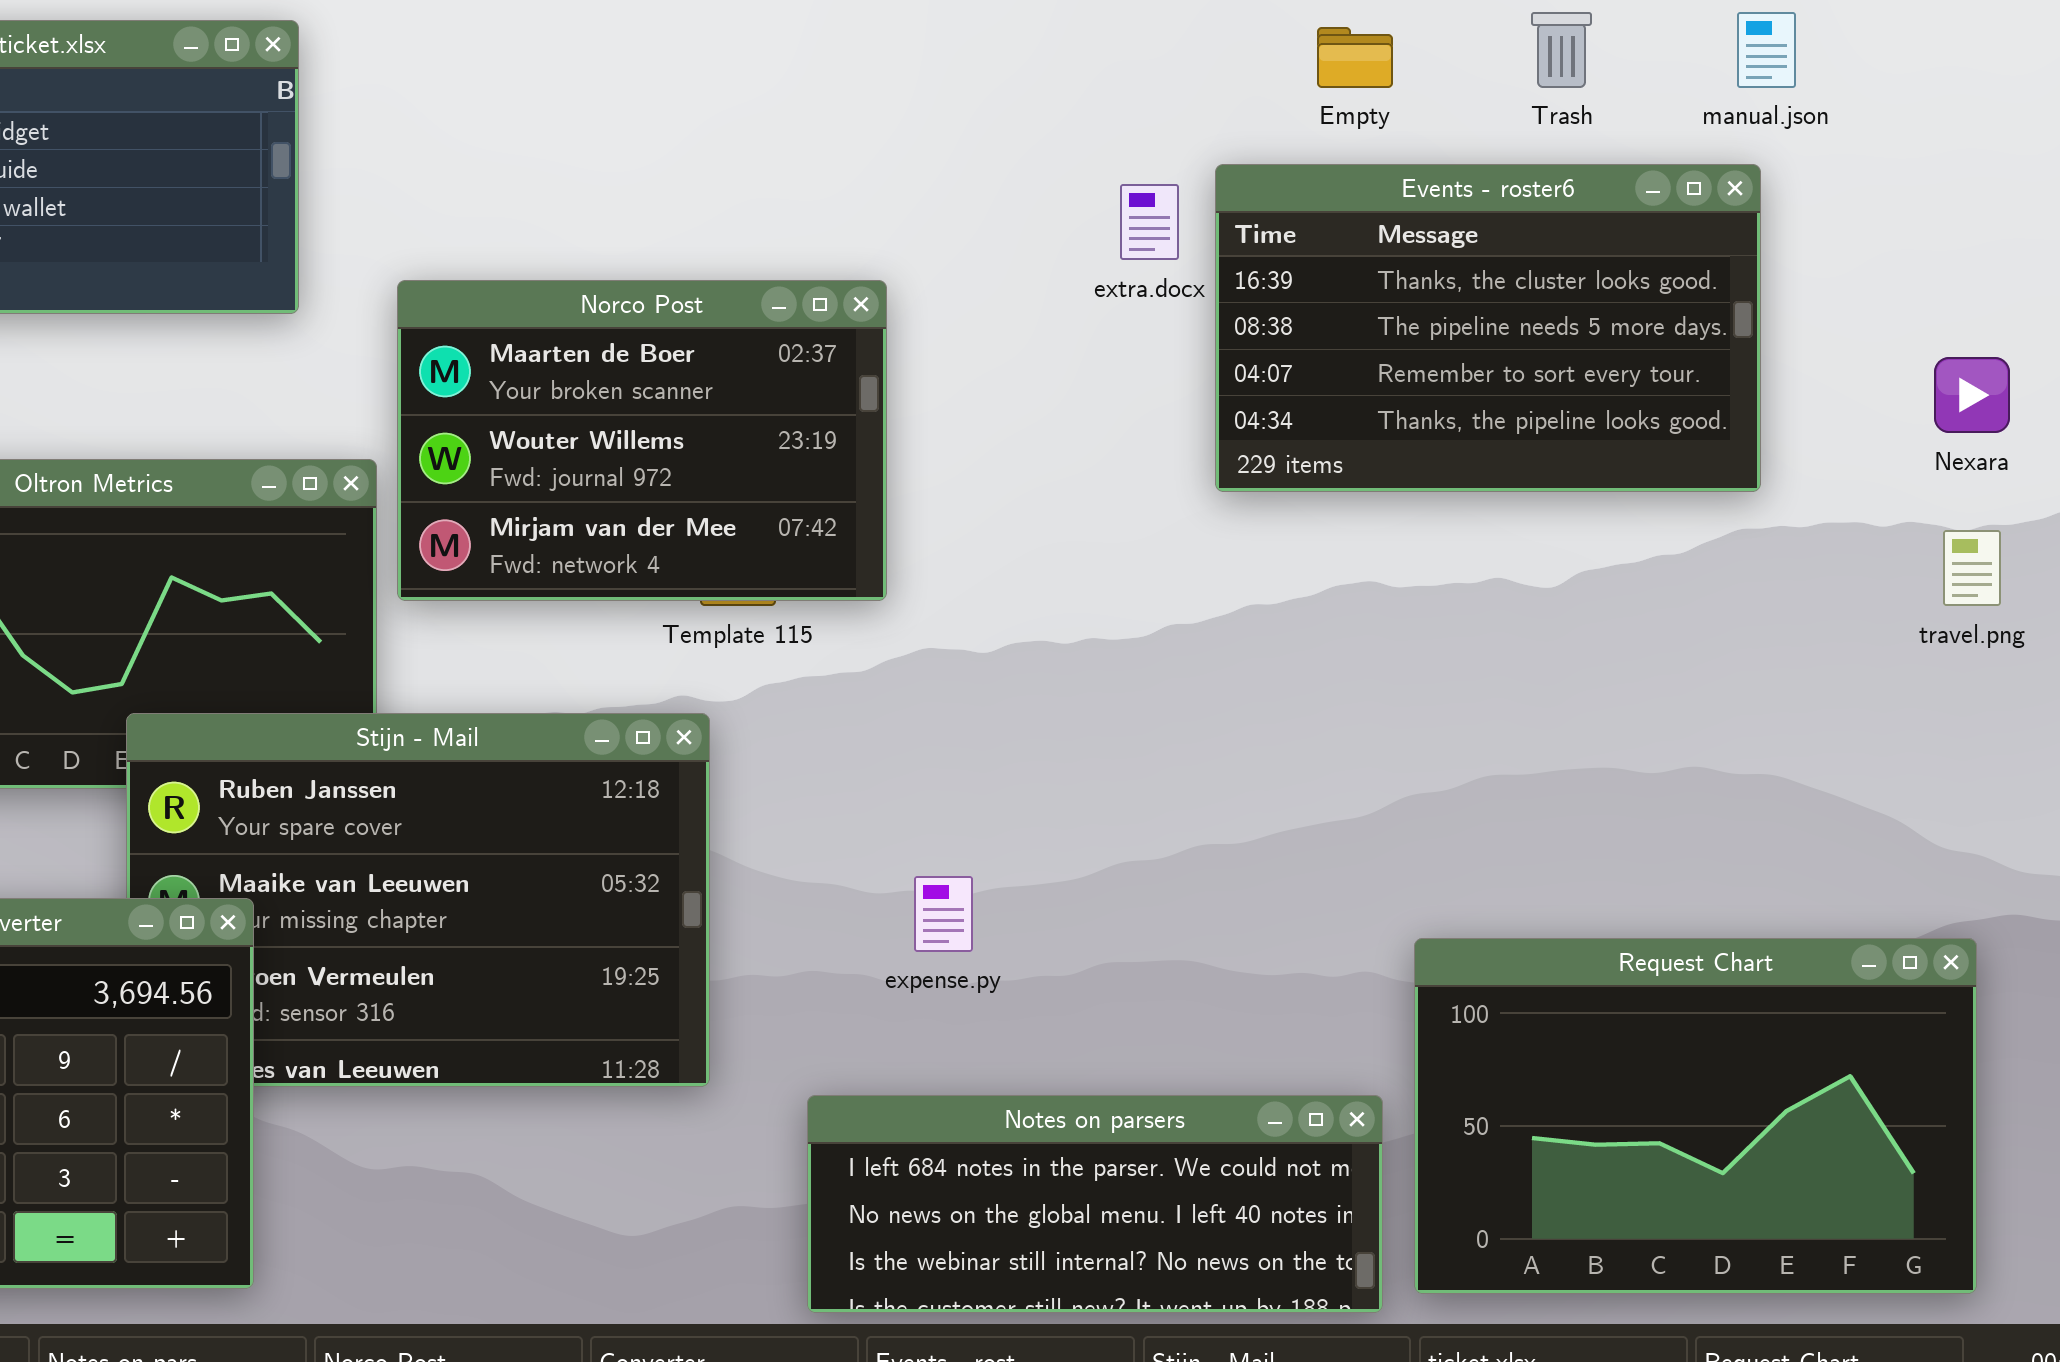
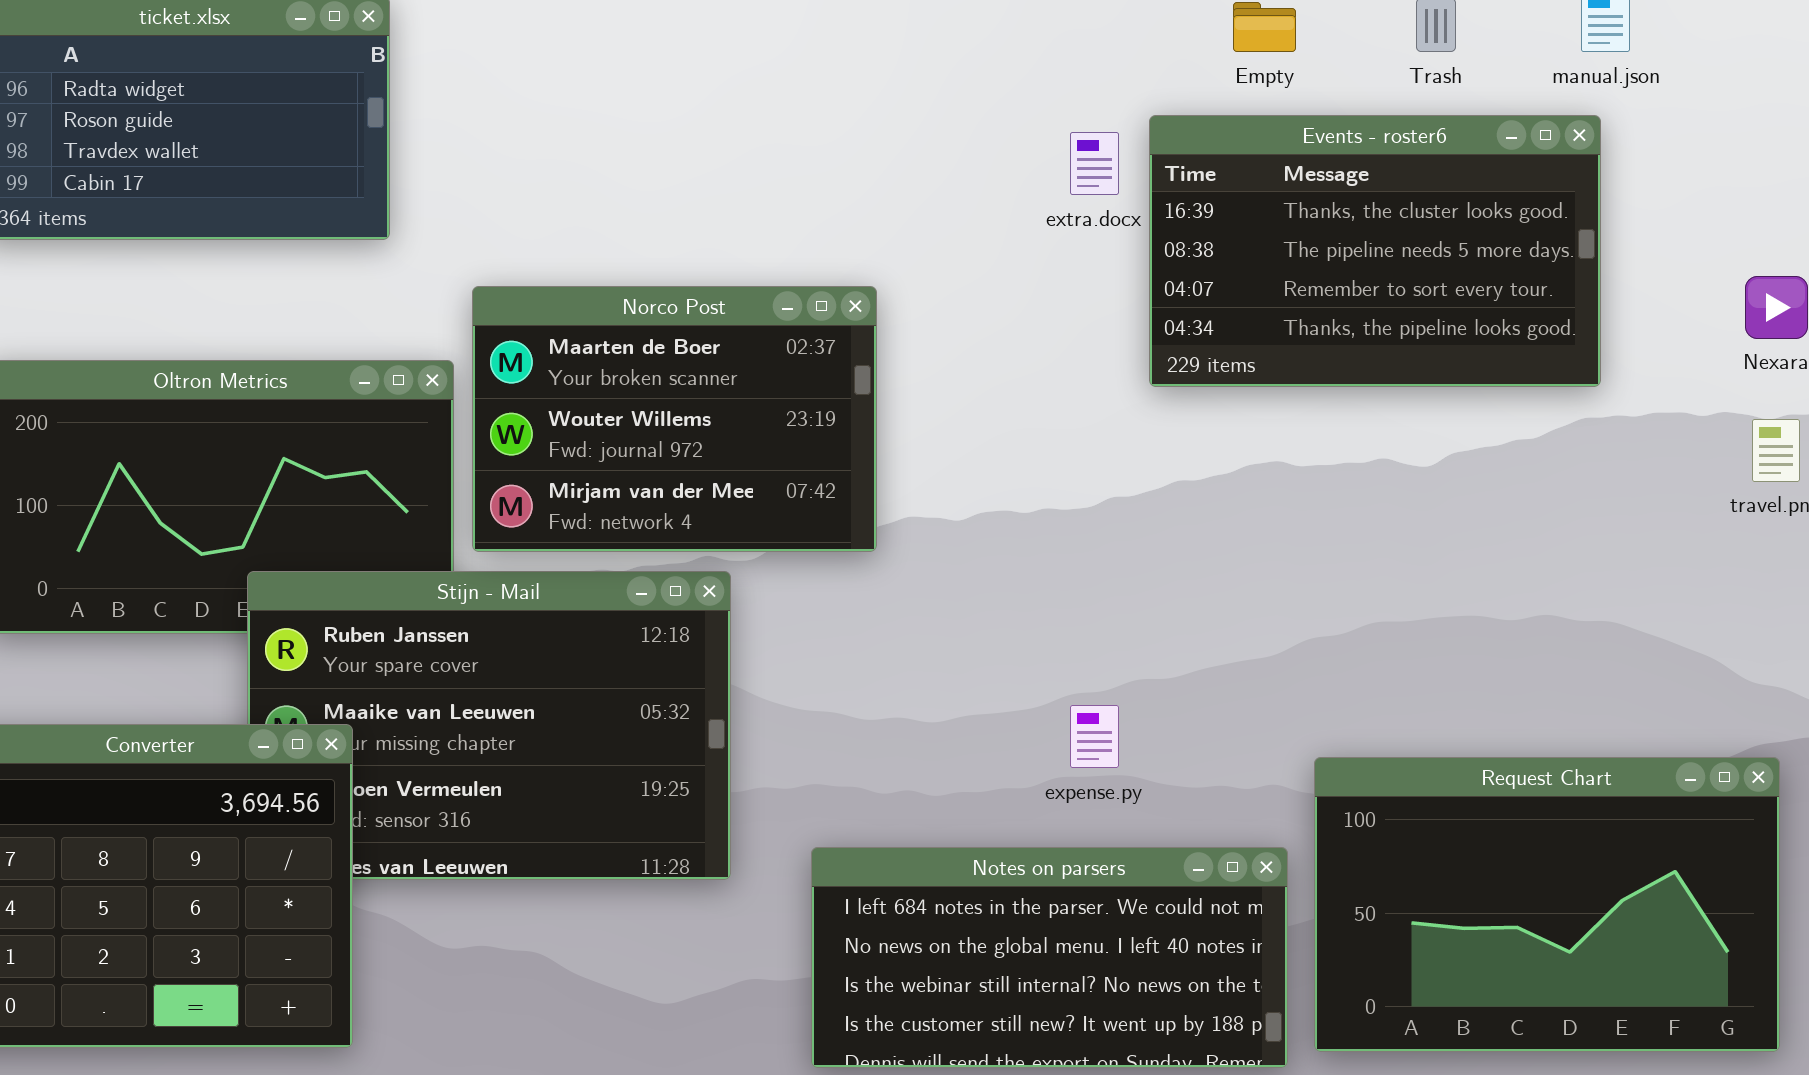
Norco Post: [397,280,887,601] -> [472,286,877,552], moved
expense.py: [914,876,973,952] -> [1070,705,1119,768], moved
Notes on parsers: [807,1095,1383,1313] -> [811,847,1288,1068], resized

